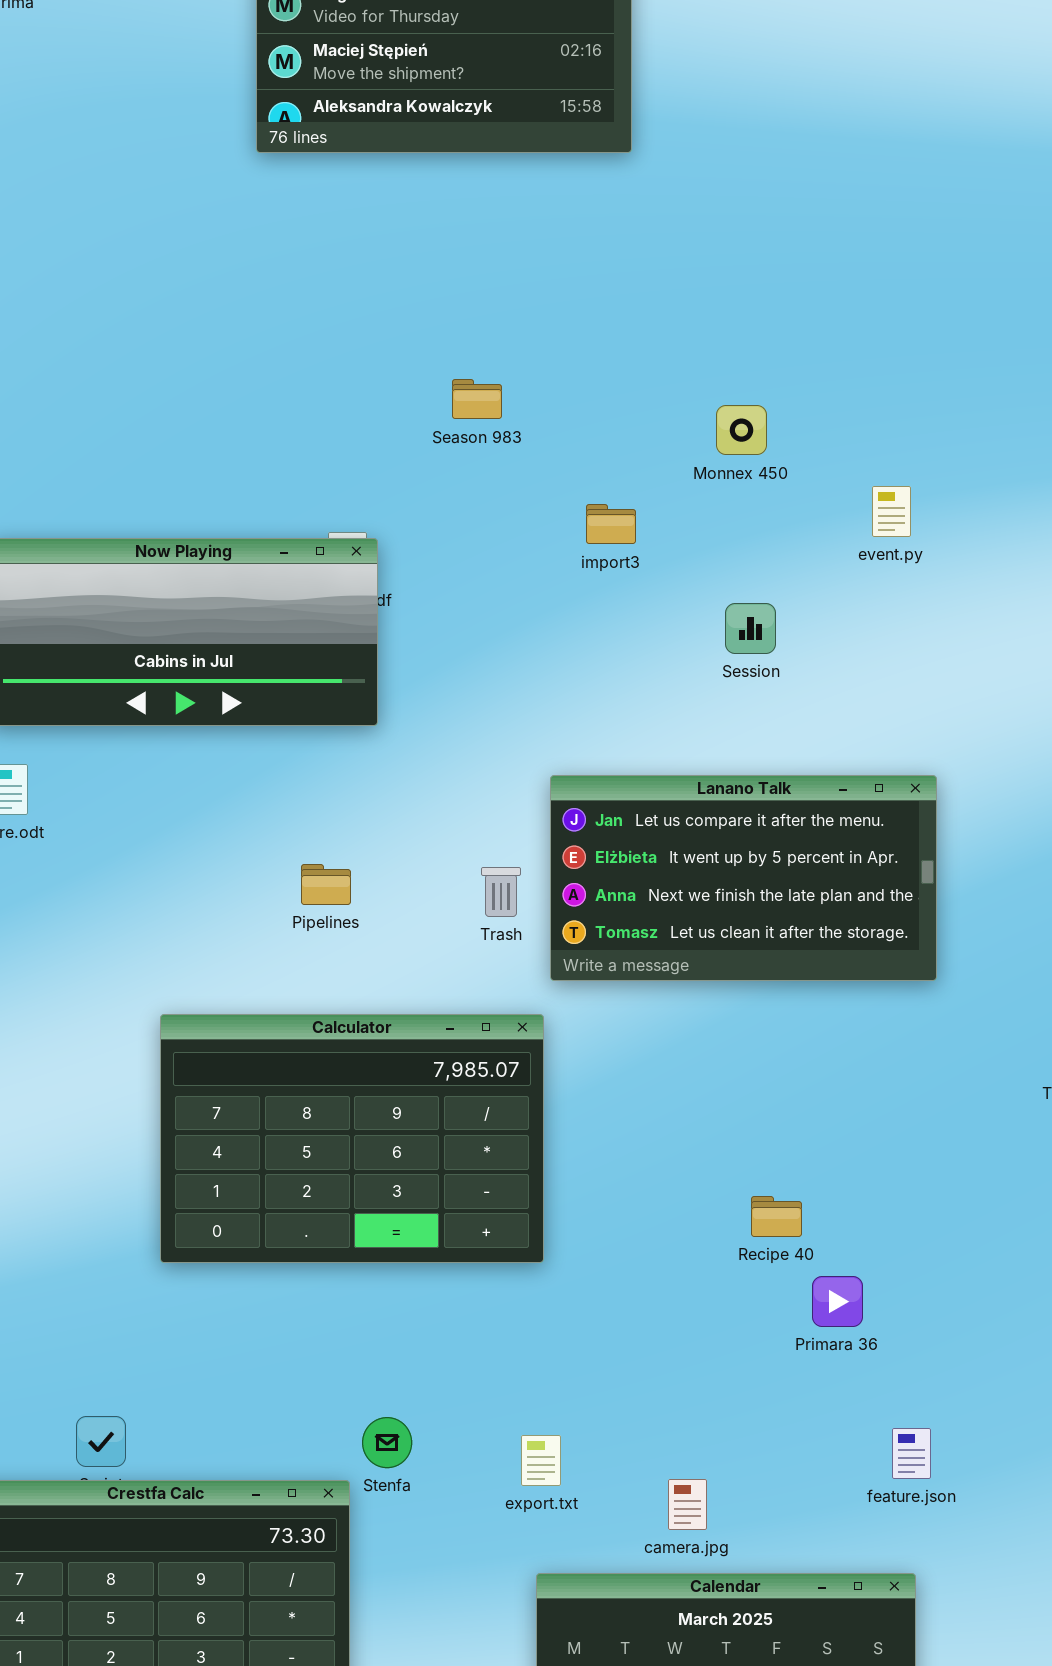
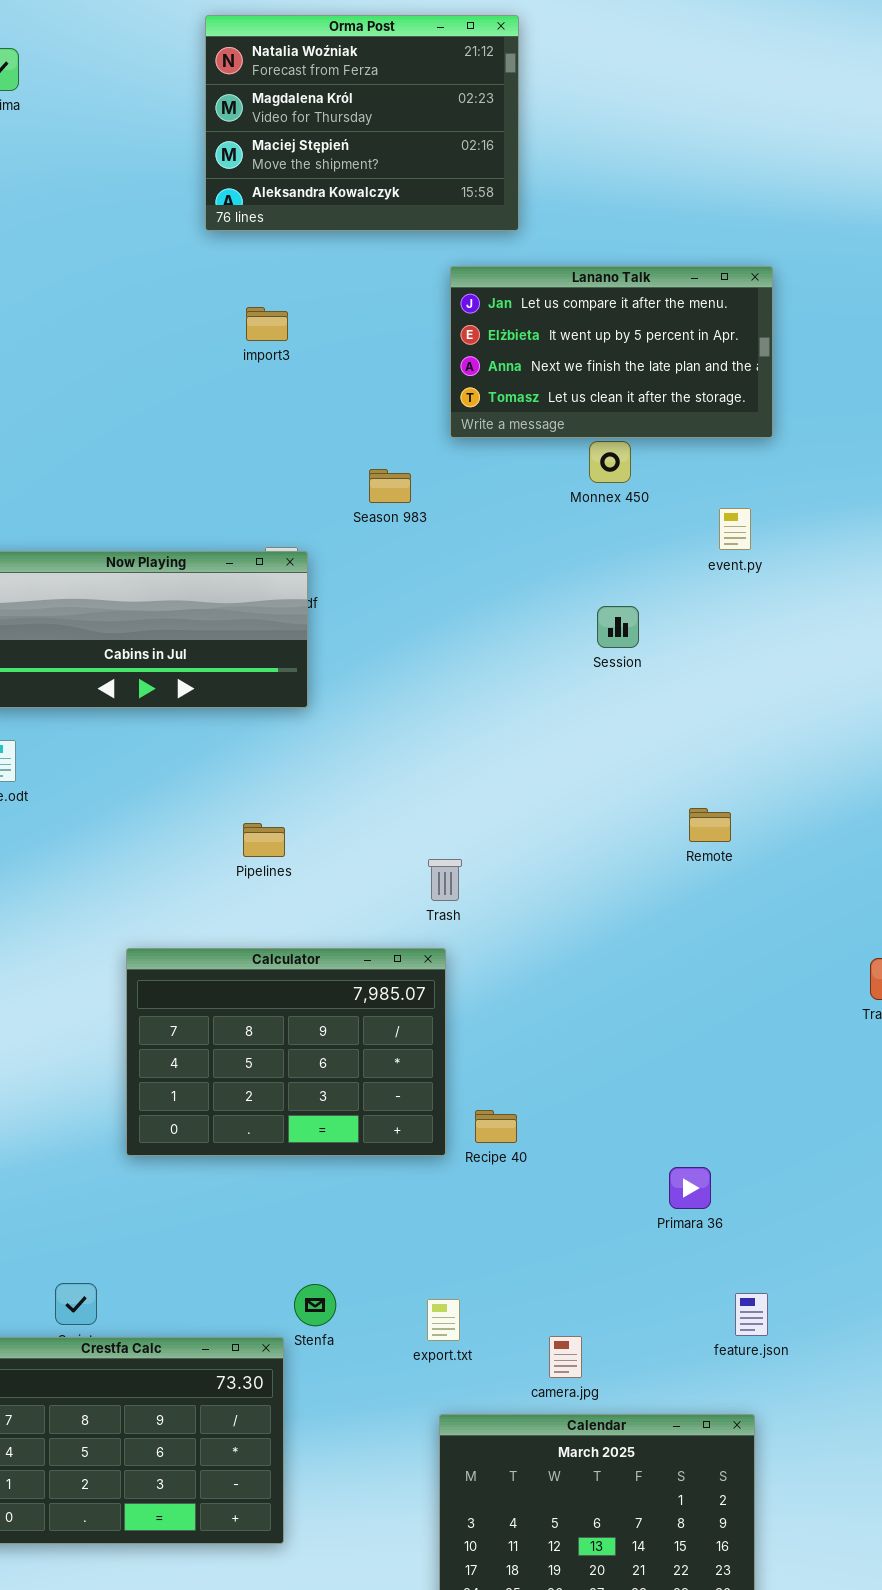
Season 983: [452,379,502,419] -> [369,469,411,503], moved
import3: [586,504,636,544] -> [246,307,288,341], moved
Lanano Talk: [550,775,937,981] -> [450,266,773,438], moved
Trash: [481,867,521,917] -> [428,859,462,901], moved
Recipe 40: [751,1196,802,1237] -> [475,1110,517,1143], moved

